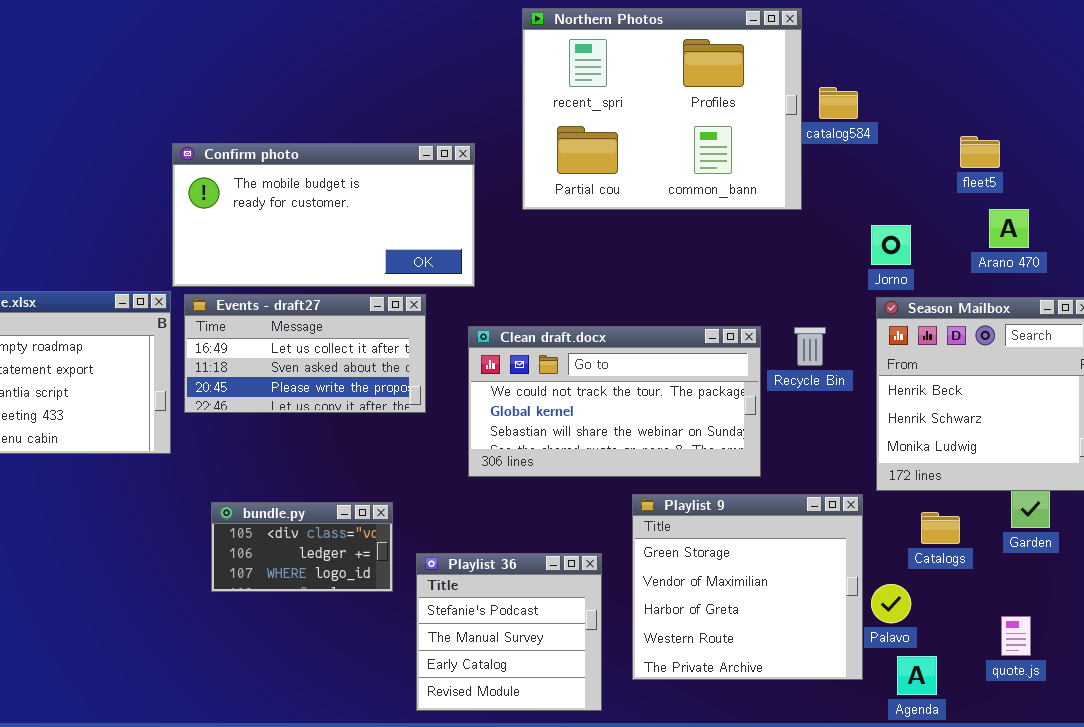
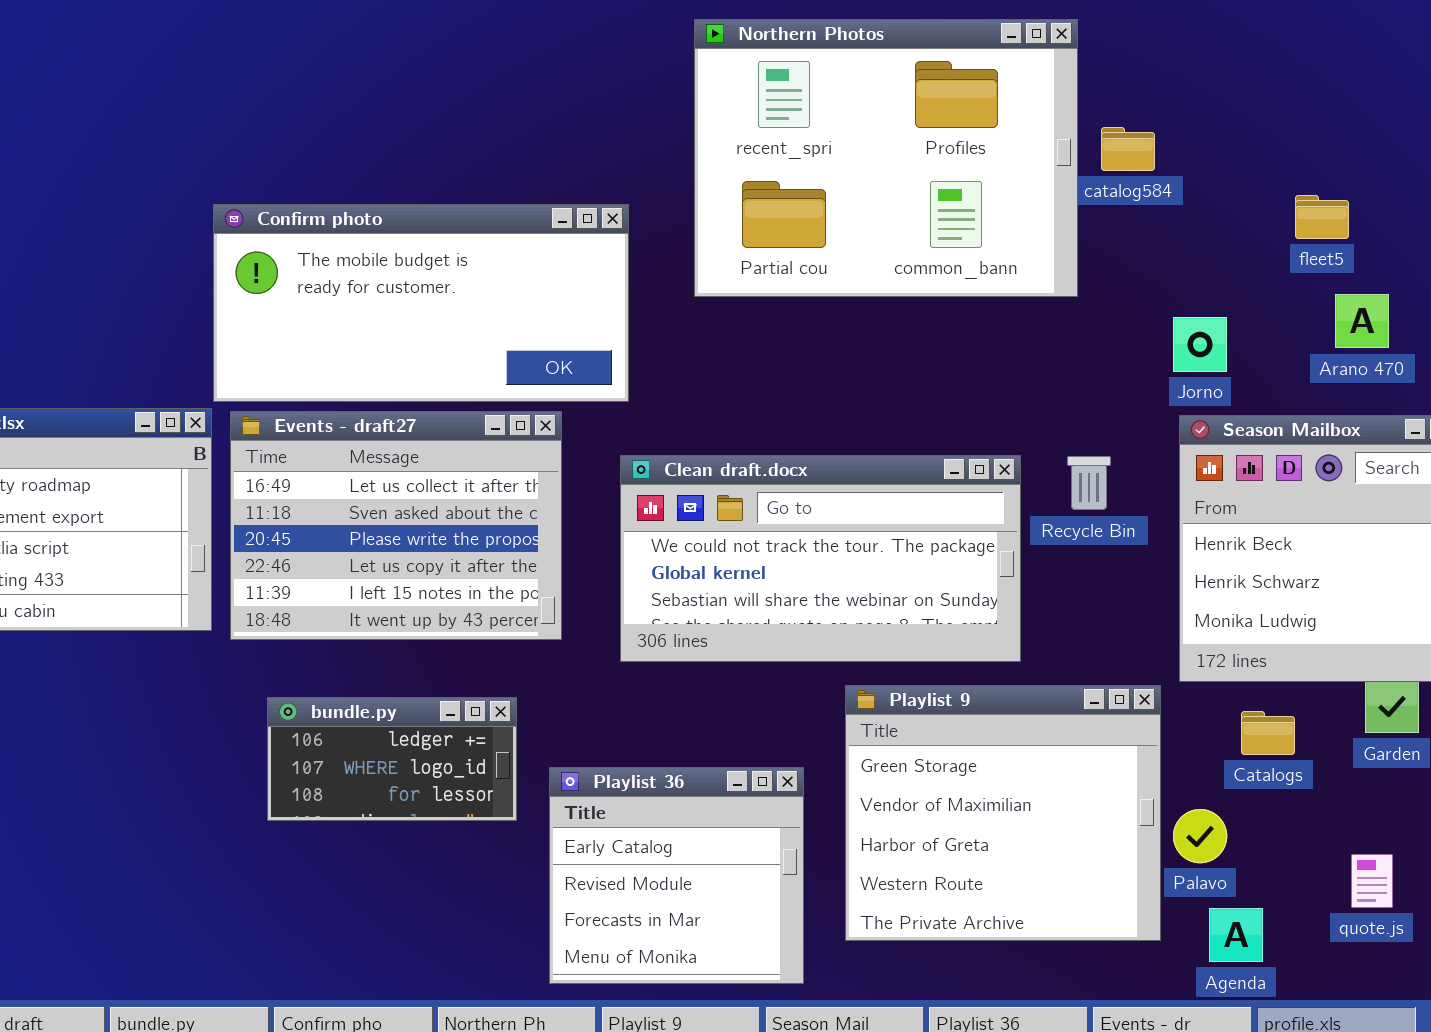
Events - draft27: [184,294,426,413] -> [230,411,562,640], resized
bundle.py: [211,502,393,592] -> [267,697,517,821], scrolled down 1 row
Playlist 36: [416,553,602,711] -> [549,767,804,984], scrolled down 2 rows

